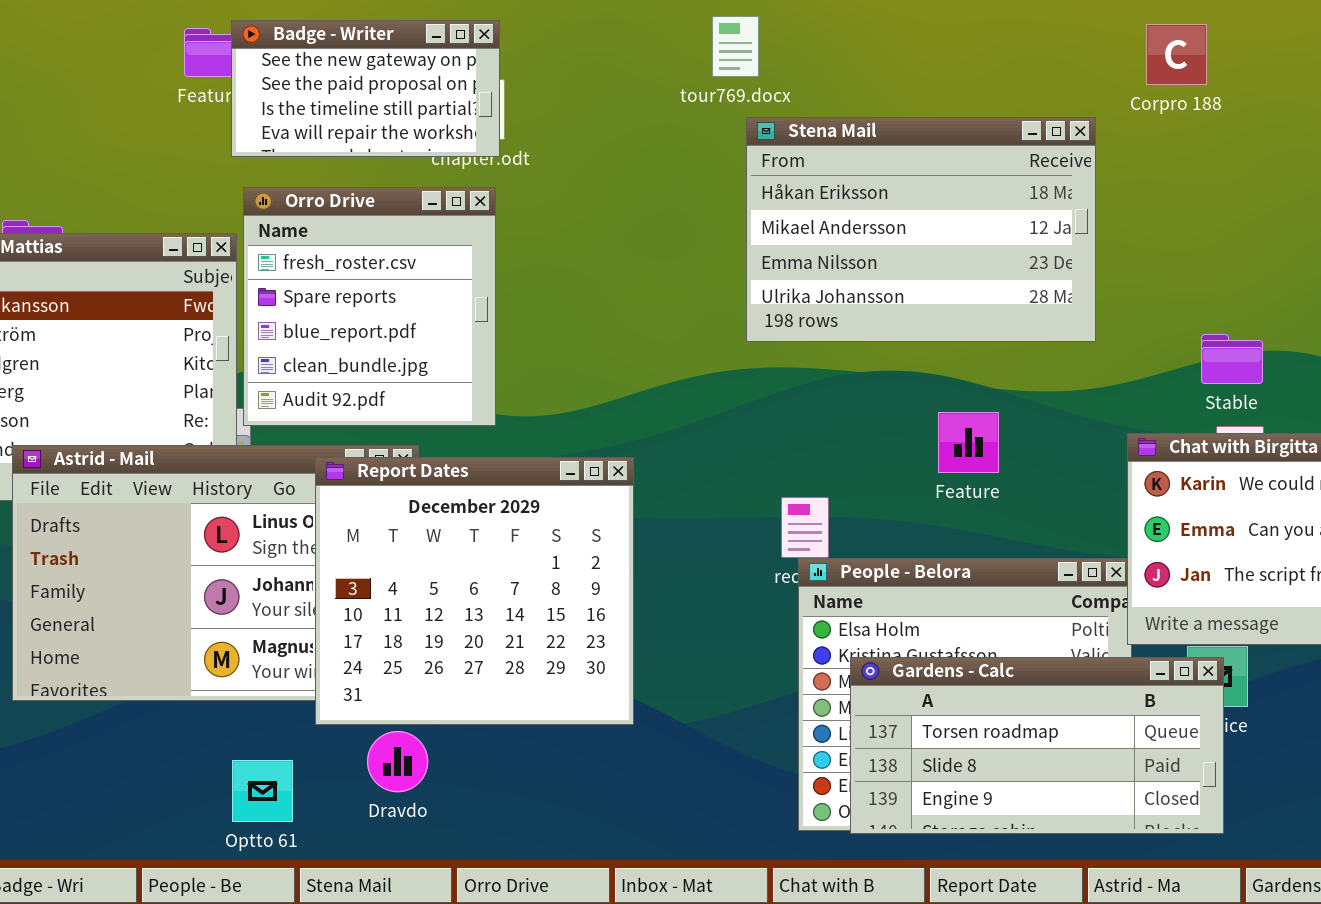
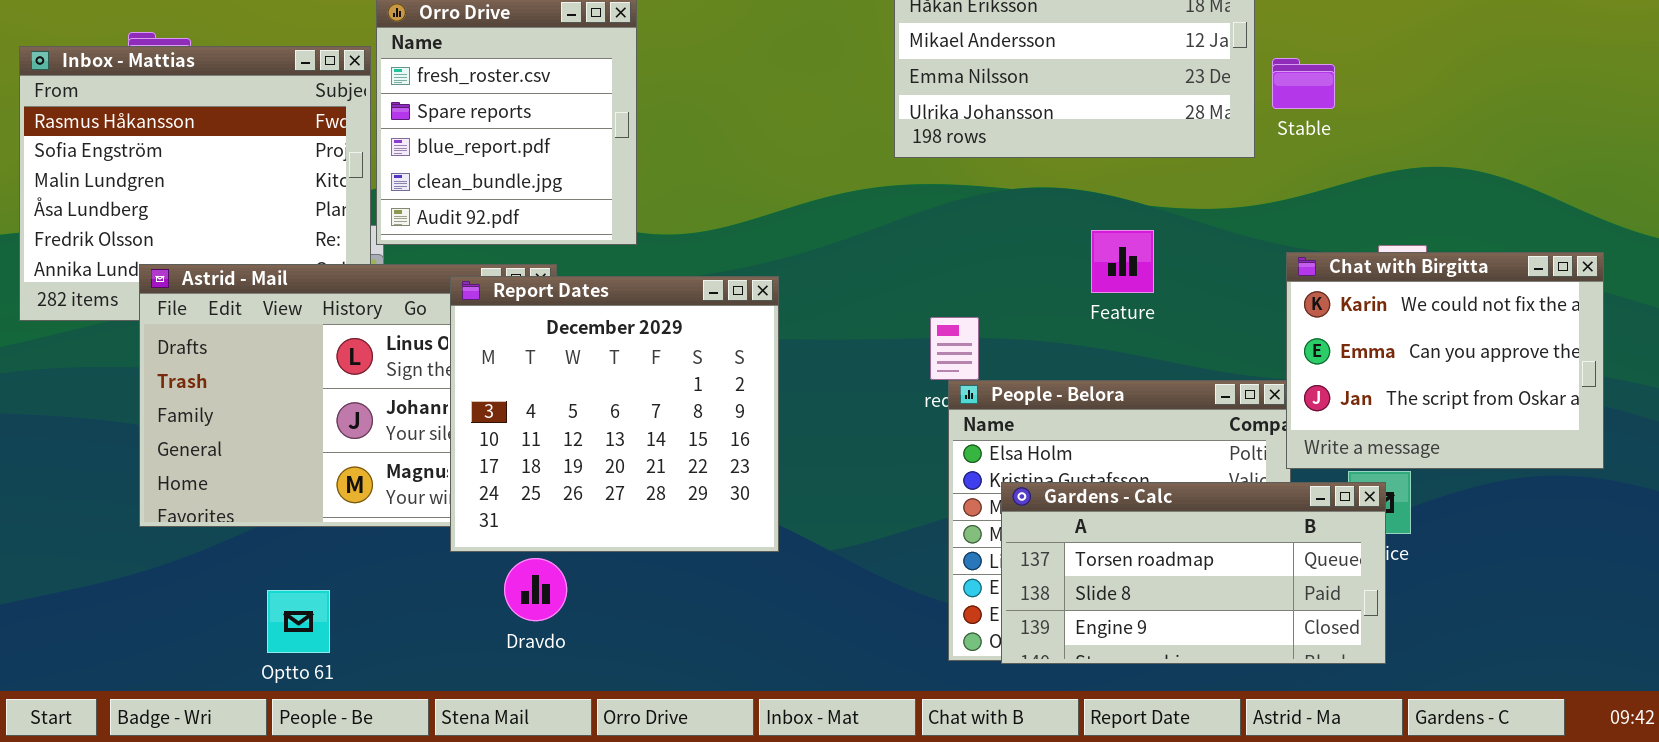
Stable: [1201,334,1263,384] -> [1272,58,1335,109], moved
Optto 61: [232,760,293,822] -> [267,590,330,653], moved

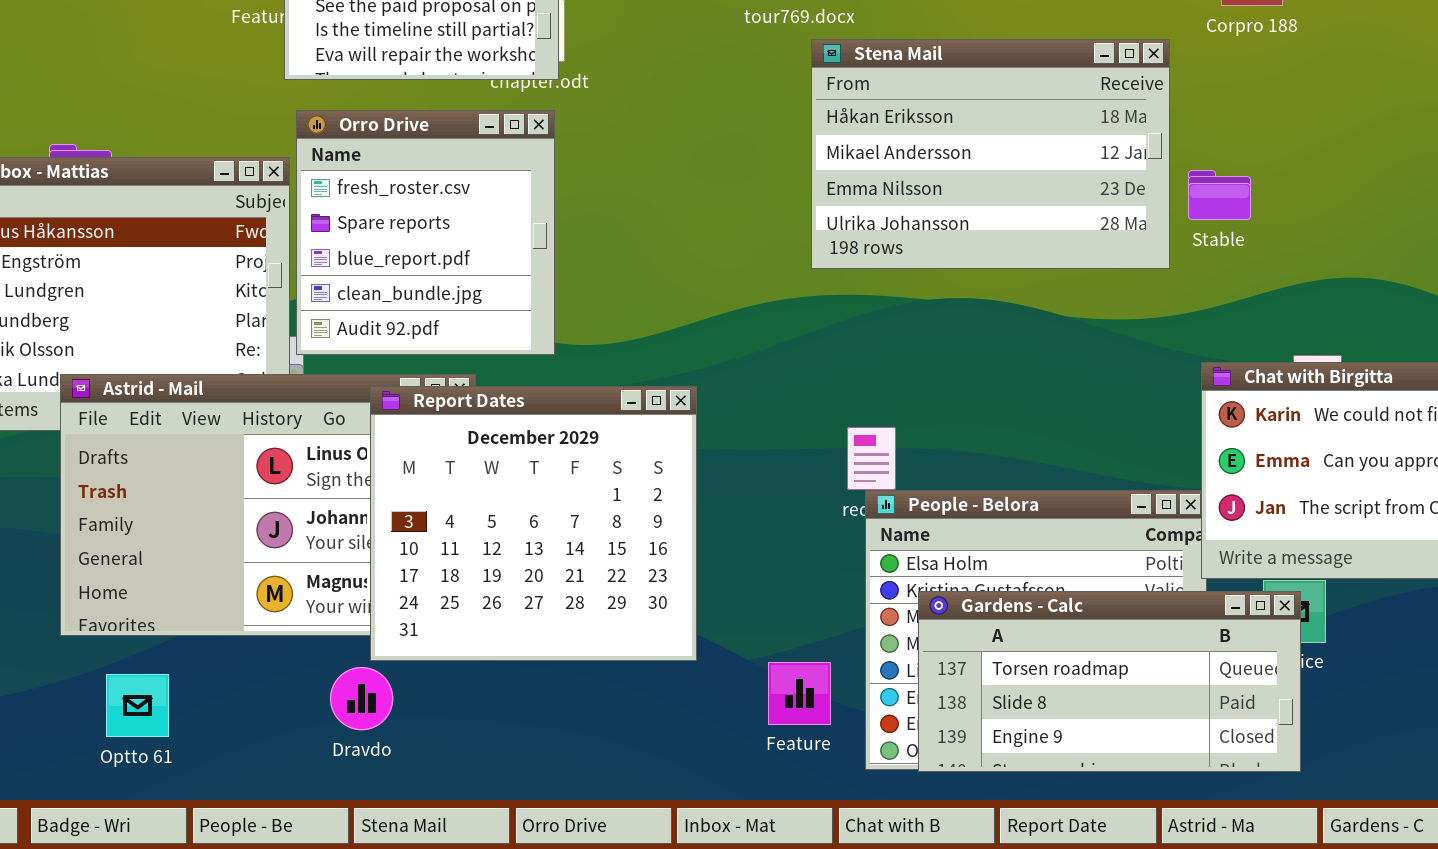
Feature: [1091,230,1154,293] -> [768,662,831,725], moved
Dravdo: [504,558,567,621] -> [330,667,393,730], moved
Optto 61: [267,590,330,653] -> [106,674,169,737], moved

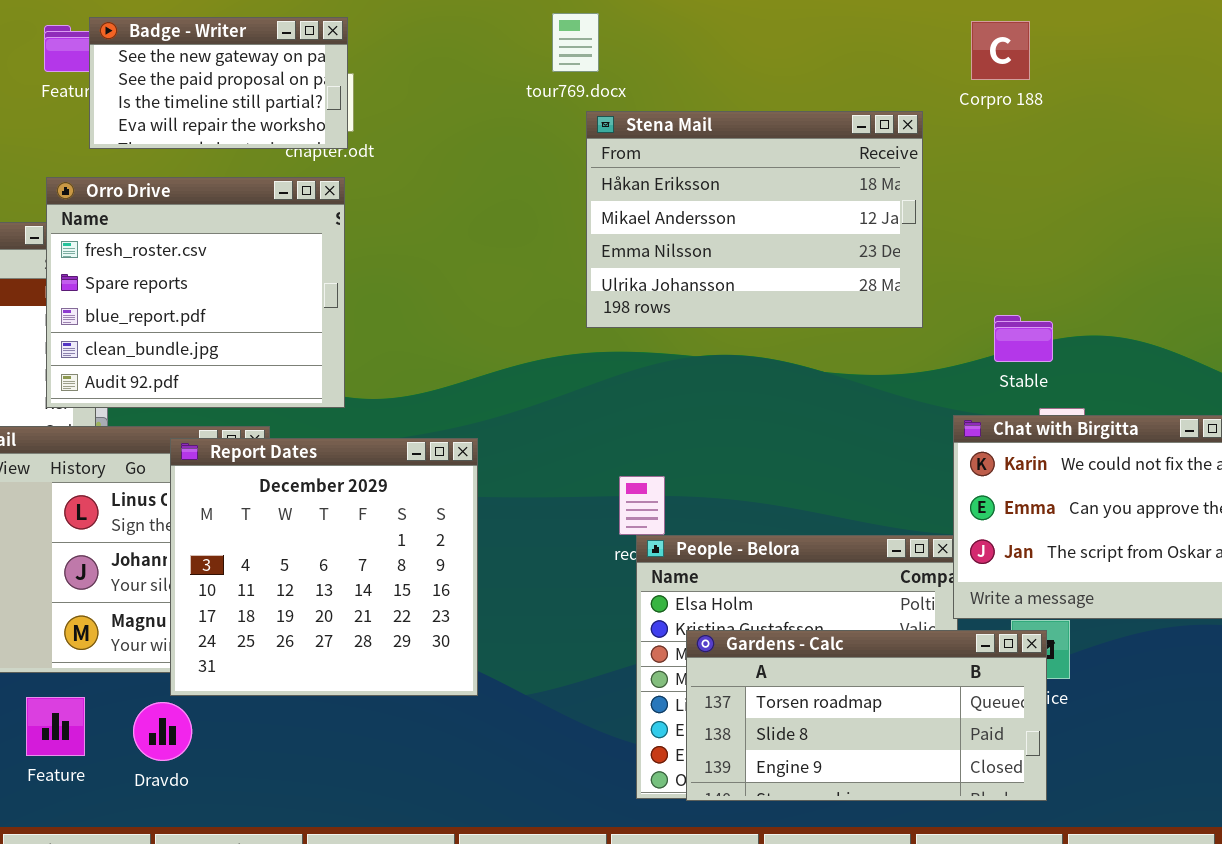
Orro Drive: [296,110,555,355] -> [46,177,345,408], resized
Stable: [1188,170,1251,220] -> [994,315,1053,362], moved
Feature: [768,662,831,725] -> [26,697,85,756], moved

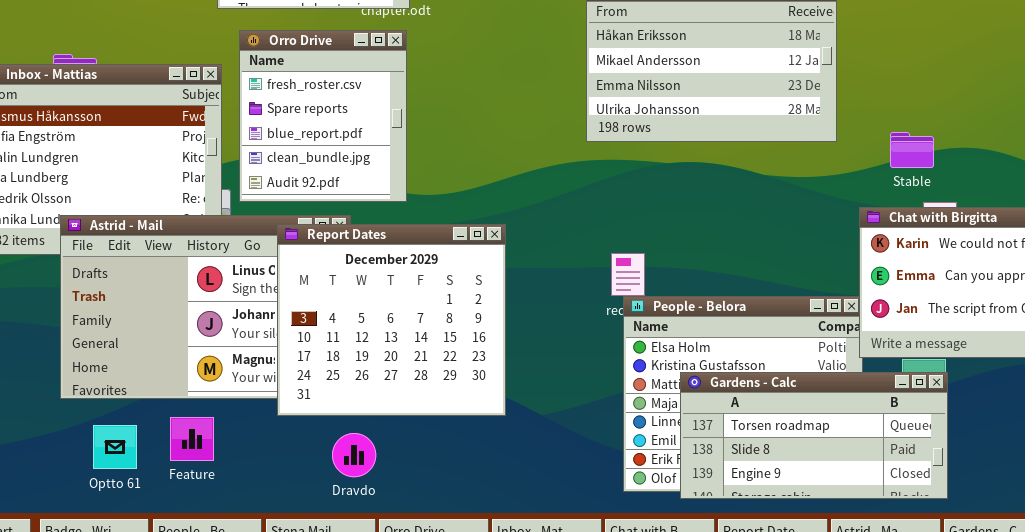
Orro Drive: [46,177,345,408] -> [239,30,407,202], resized
Gardens - Calc: [686,630,1047,801] -> [680,372,948,499], moved
Dravdo: [133,702,192,761] -> [332,433,376,477], moved

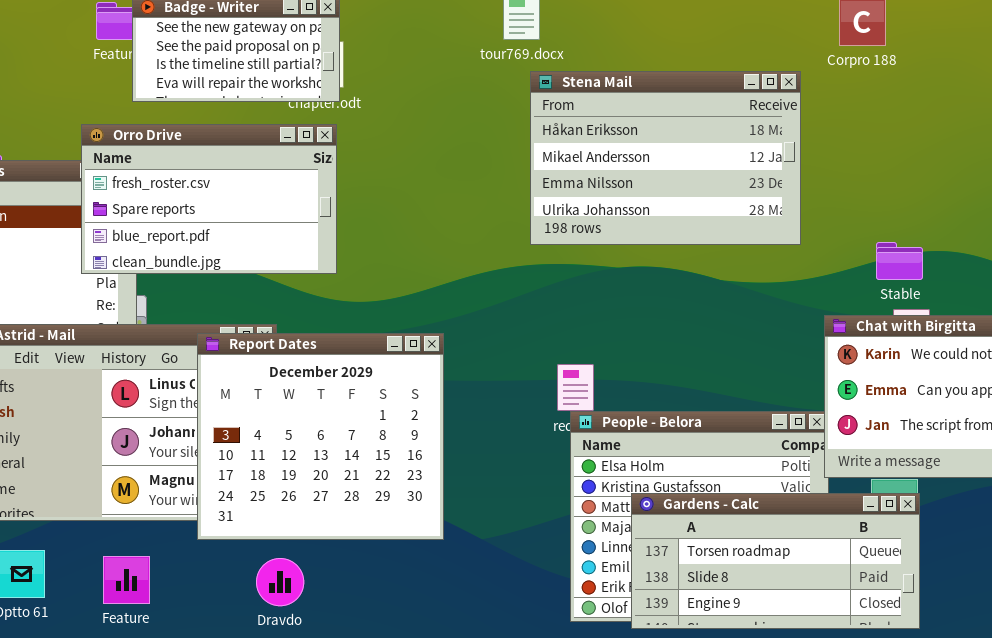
Orro Drive: [239,30,407,202] -> [81,124,337,274], resized
Stable: [890,132,934,168] -> [876,242,923,280], moved
Feature: [170,417,214,461] -> [103,556,150,604], moved

